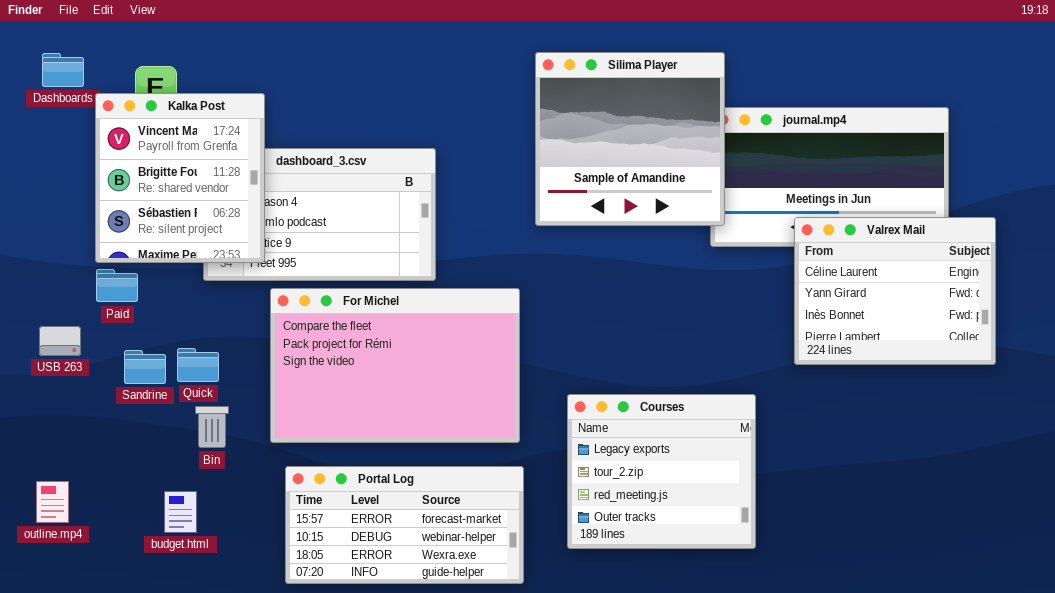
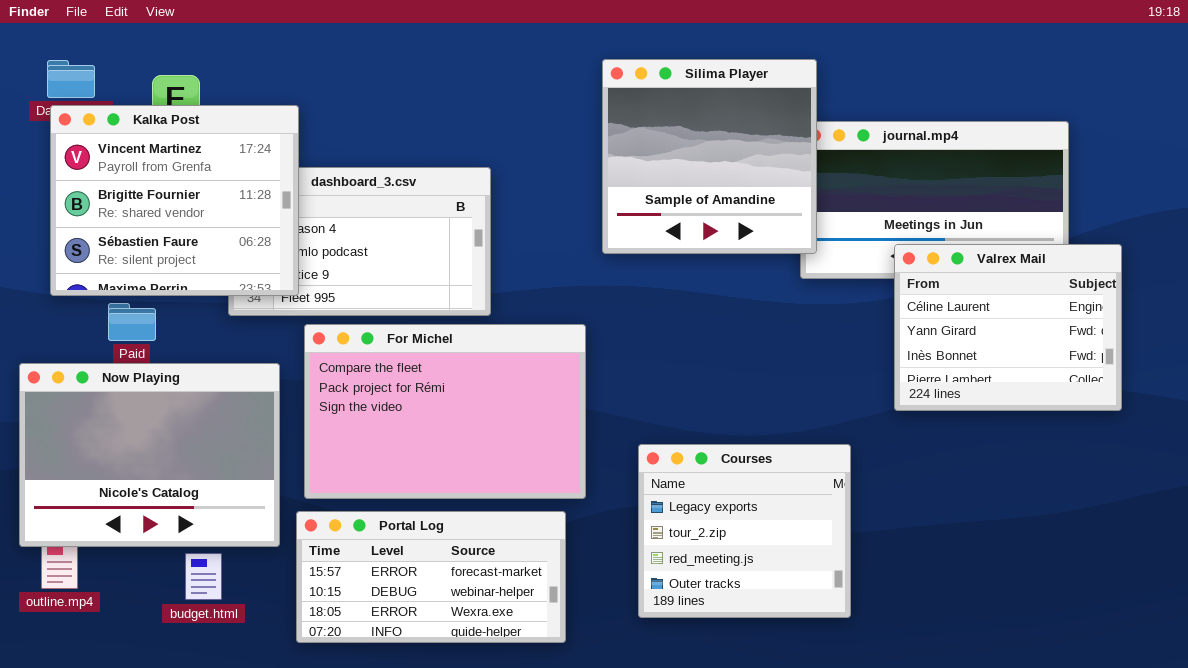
Kalka Post: [95,93,265,263] -> [50,105,299,296], resized
Now Playing: none -> [19,363,280,547], opened
Portal Log: [285,466,524,584] -> [296,511,566,643], moved

